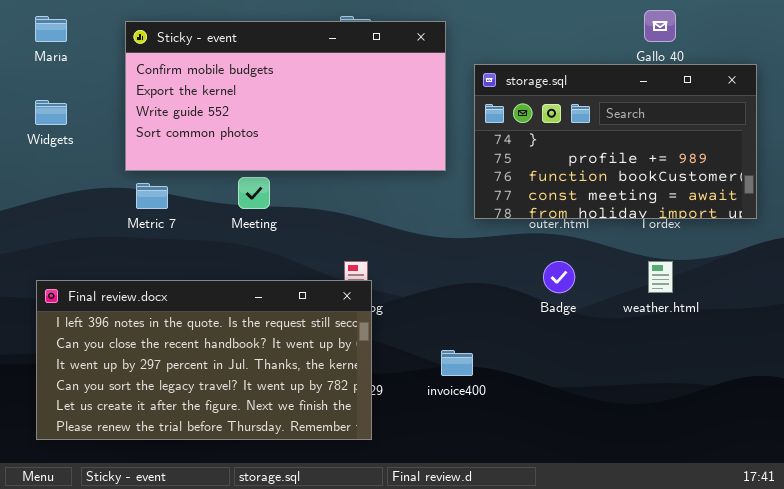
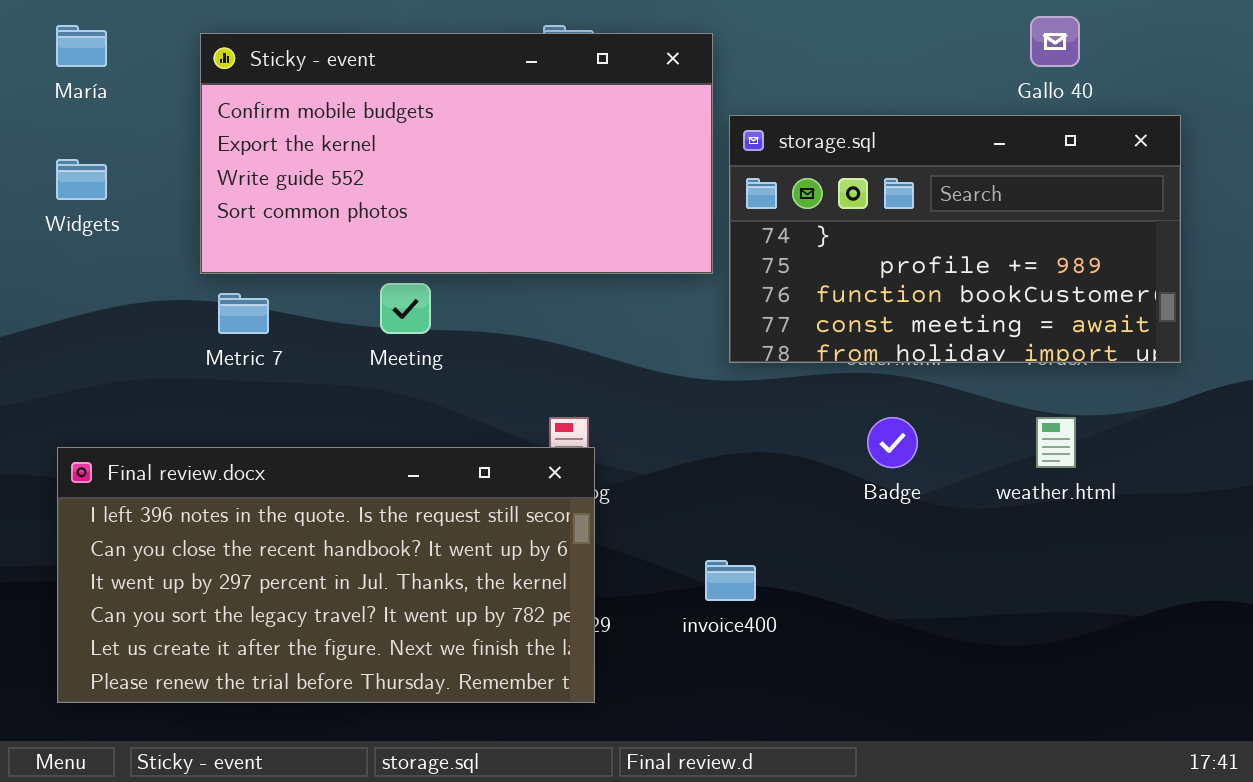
storage.sql: [474,64,757,219] -> [729,115,1181,363], moved

